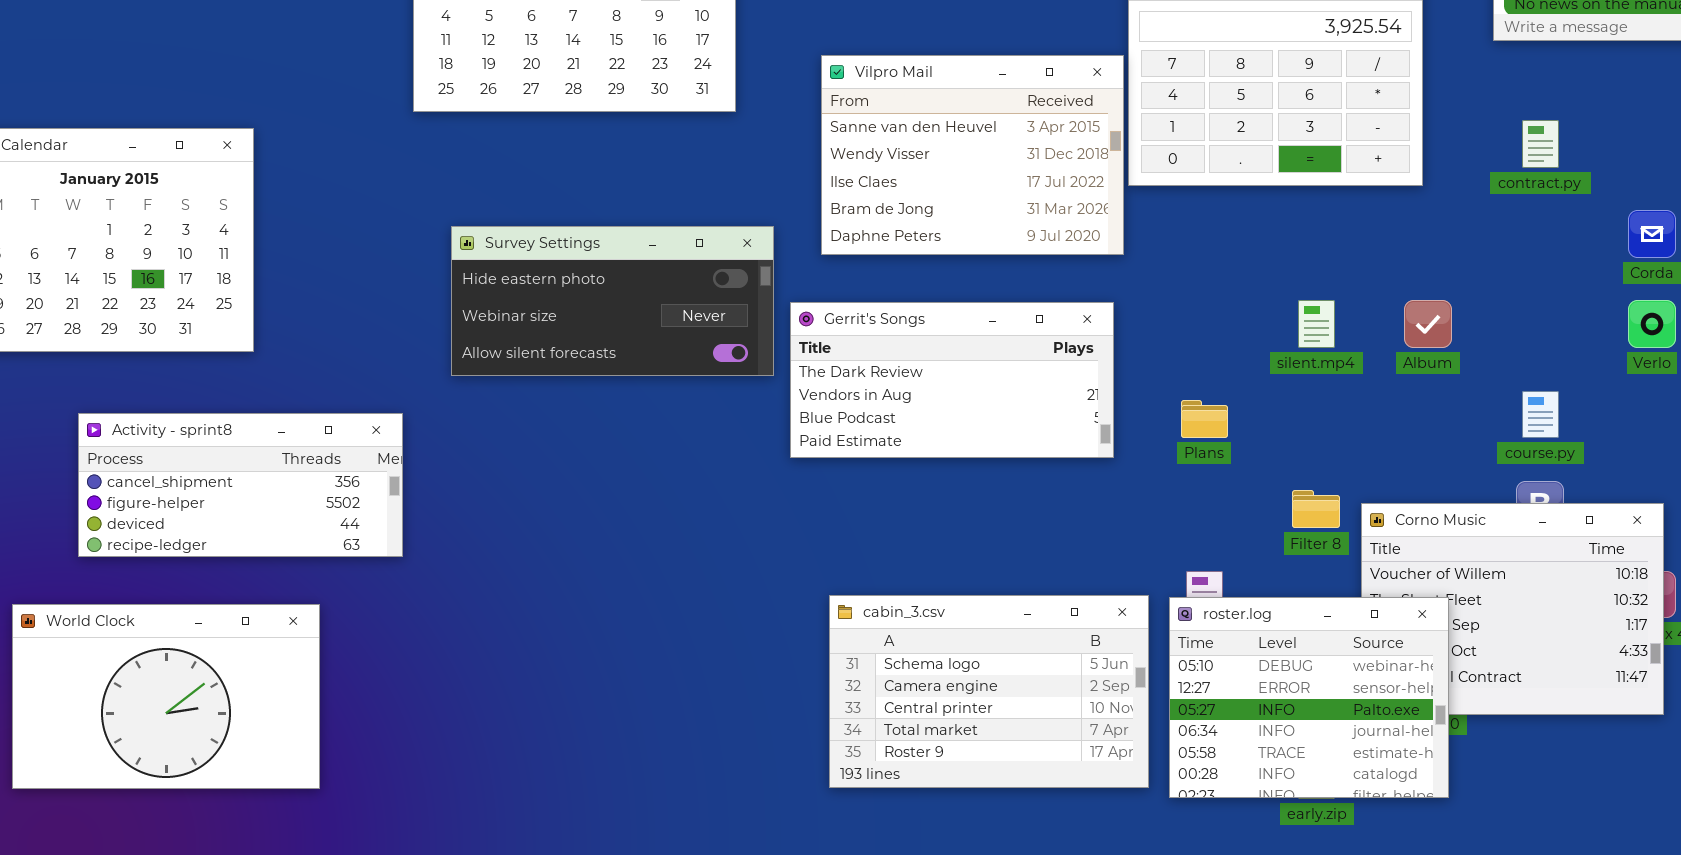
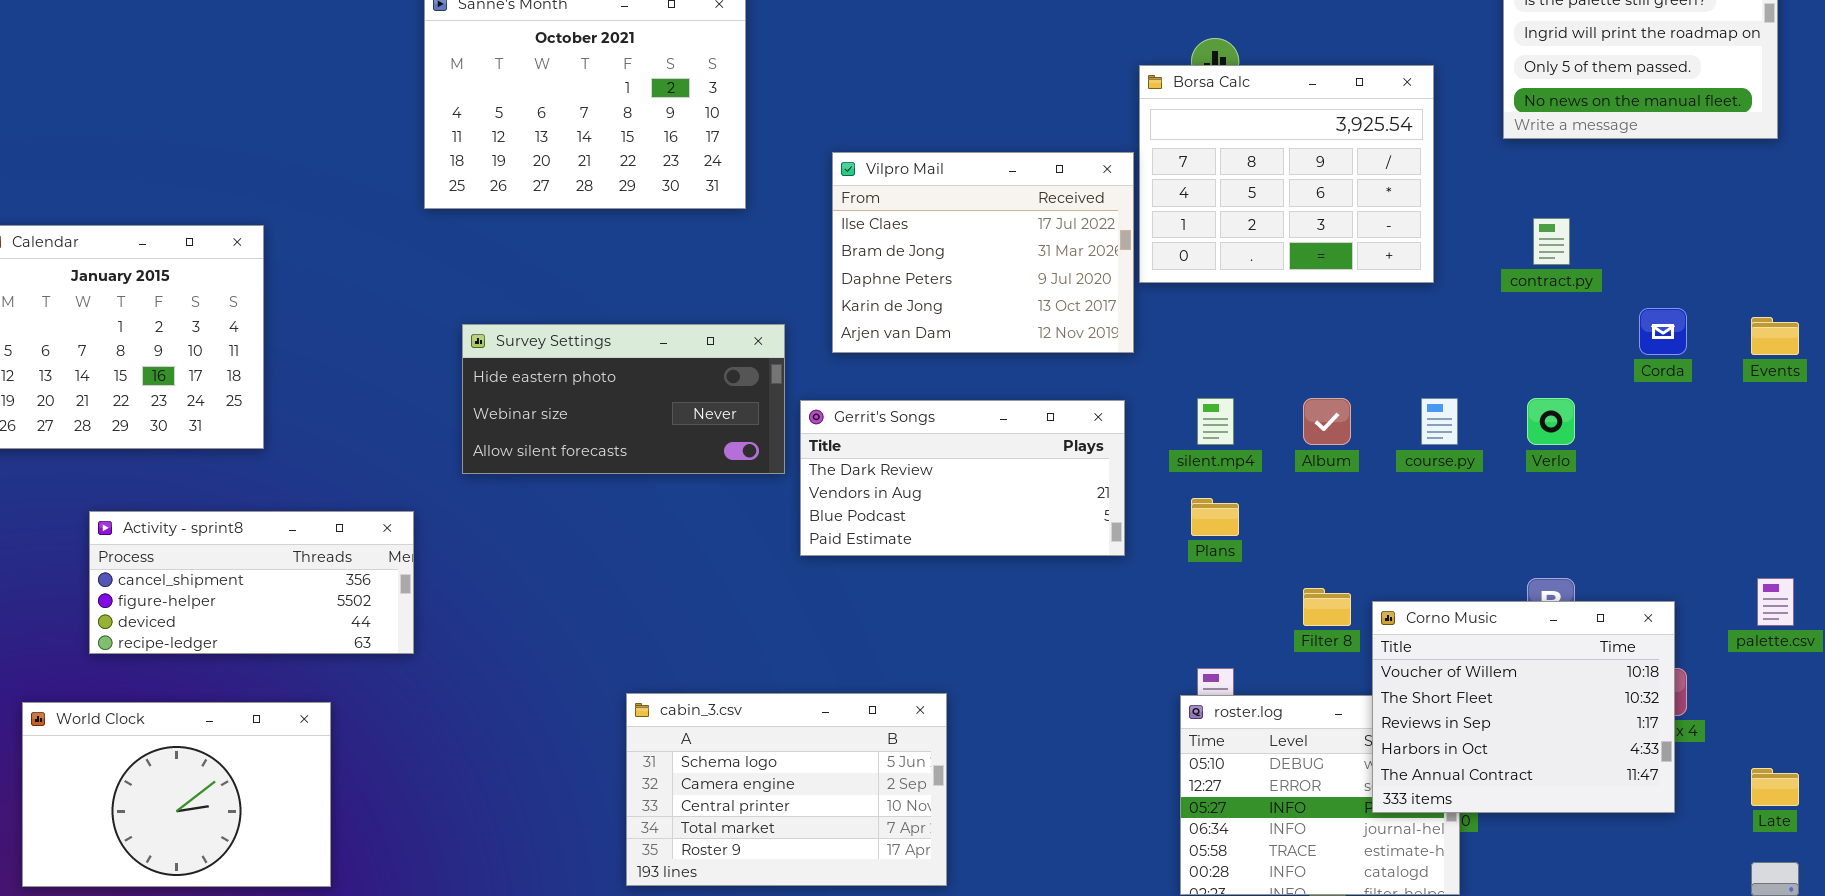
Vilpro Mail: [821,55,1124,255] -> [832,152,1134,353], scrolled down 2 rows
silent.mp4: [1298,300,1335,348] -> [1197,398,1234,445], moved
Album: [1404,300,1452,348] -> [1303,398,1351,445], moved
Verlo: [1628,300,1676,348] -> [1527,398,1575,445], moved
course.py: [1522,391,1559,438] -> [1421,398,1458,445], moved
Corno Music: [1361,503,1664,715] -> [1372,601,1675,813], raised
cabin_3.csv: [829,595,1149,788] -> [626,693,947,886], moved

